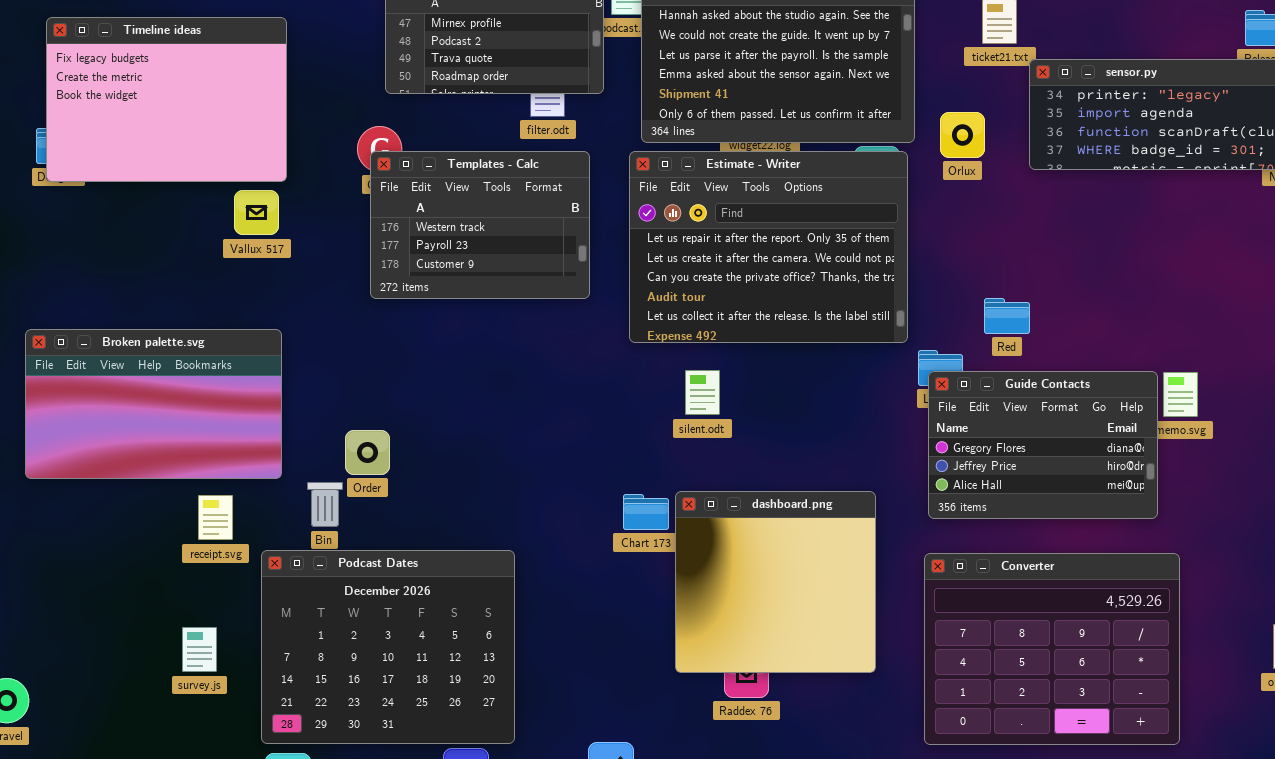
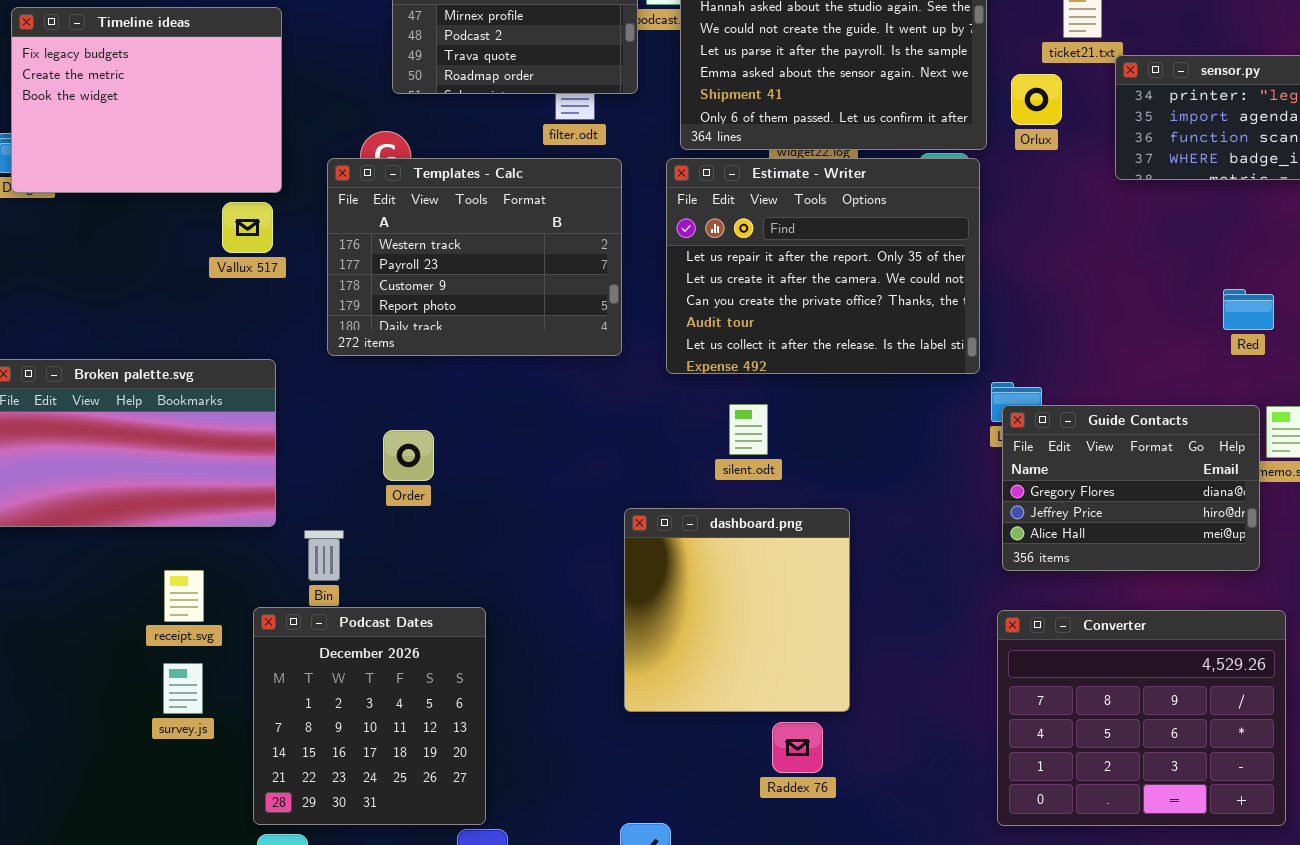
Orlux: [940,112,985,158] -> [1011,74,1062,125], moved
Templates - Calc: [370,151,590,299] -> [327,158,622,356], resized
Red: [984,298,1030,334] -> [1223,289,1274,330], moved
Order: [345,430,390,475] -> [383,430,434,481], moved
dashboard.png: [675,491,876,673] -> [624,508,850,712], moved
receipt.svg: [198,495,233,540] -> [164,570,204,622], moved
Podcast Dates: [261,550,515,744] -> [253,607,486,825], resized
survey.js: [182,627,217,672] -> [163,663,203,714], moved

